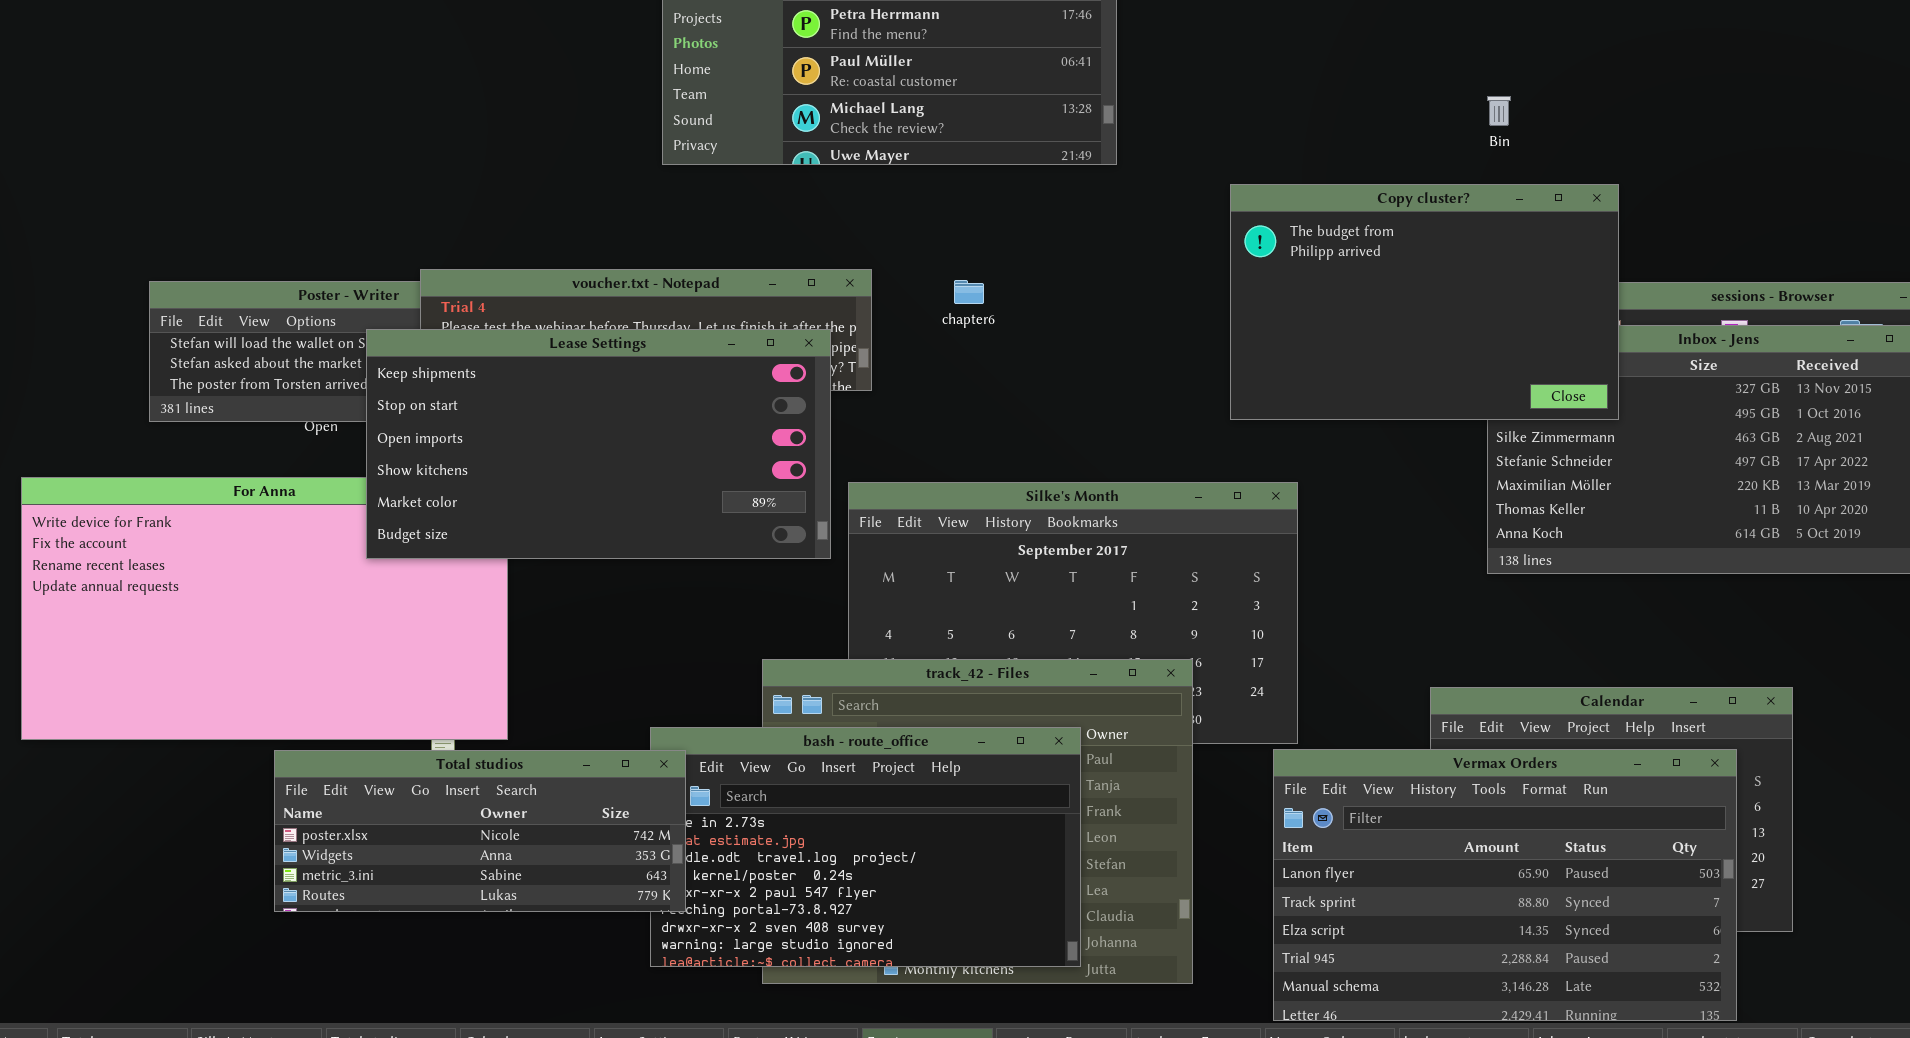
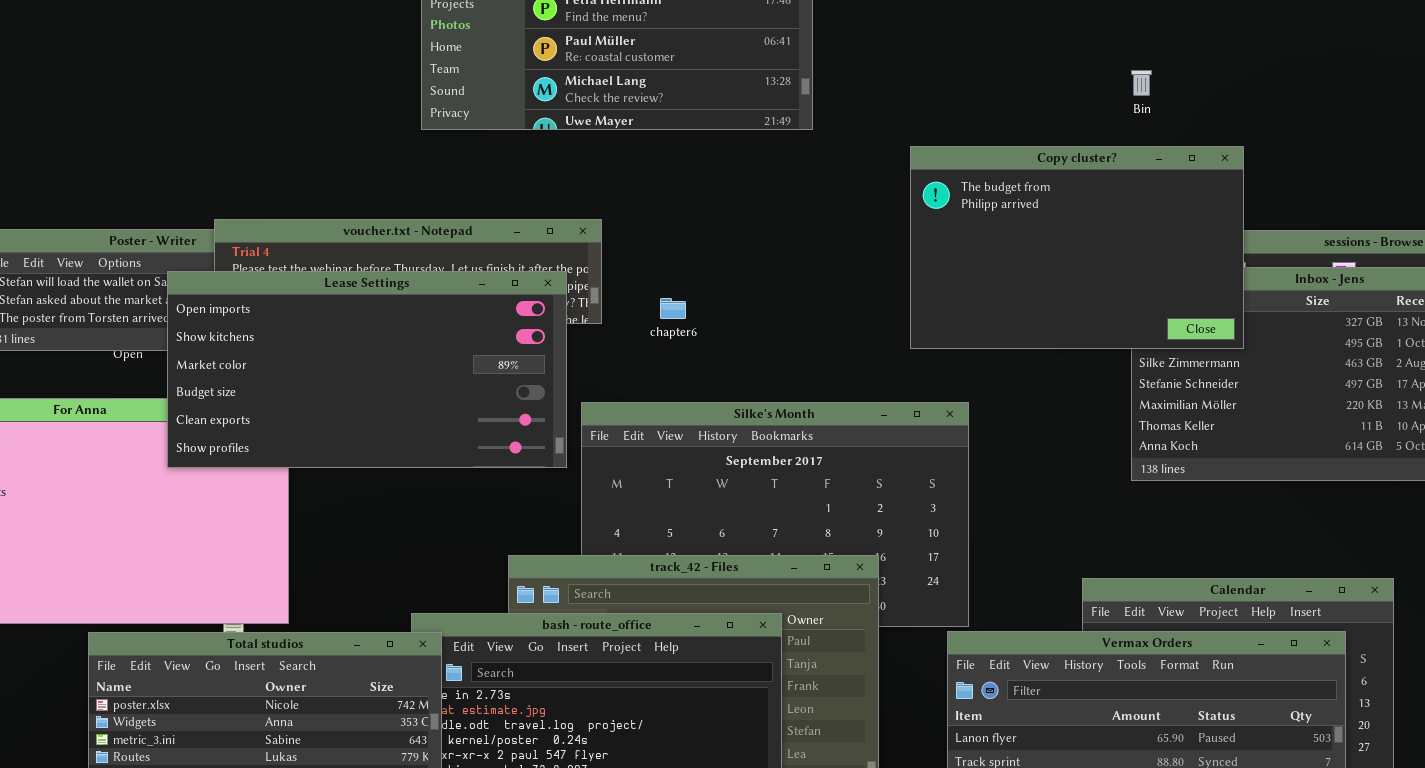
chapter6: [954,280,984,304] -> [660,298,686,319], moved
Lease Settings: [366,329,831,559] -> [167,271,567,468], scrolled down 2 rows

